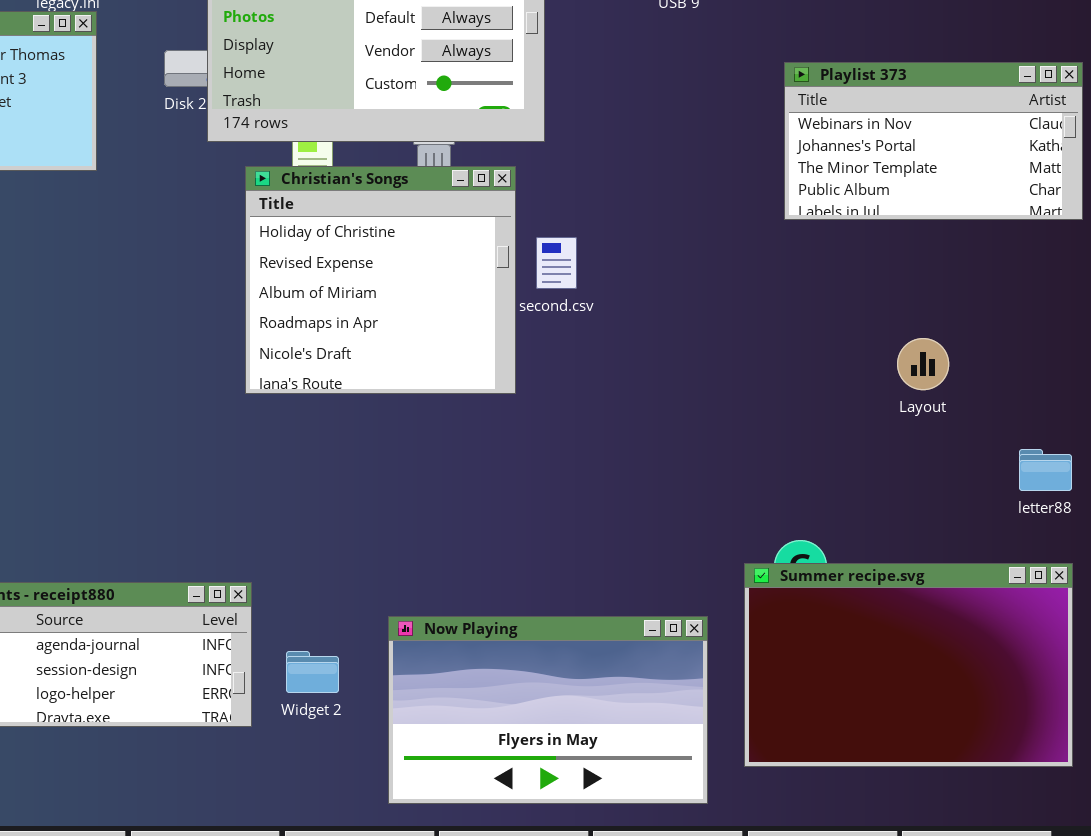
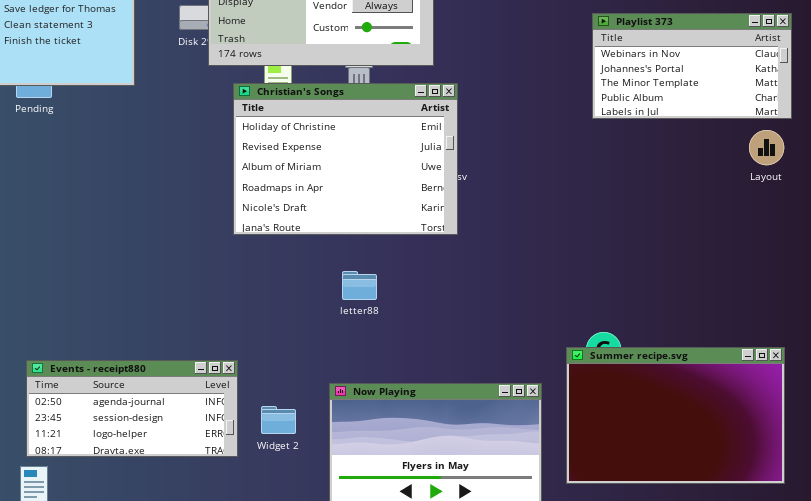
Christian's Songs: [245,166,516,394] -> [233,83,458,235], resized
Layout: [897,338,949,390] -> [749,130,784,165], moved
letter88: [1019,449,1072,491] -> [342,271,377,300], moved

